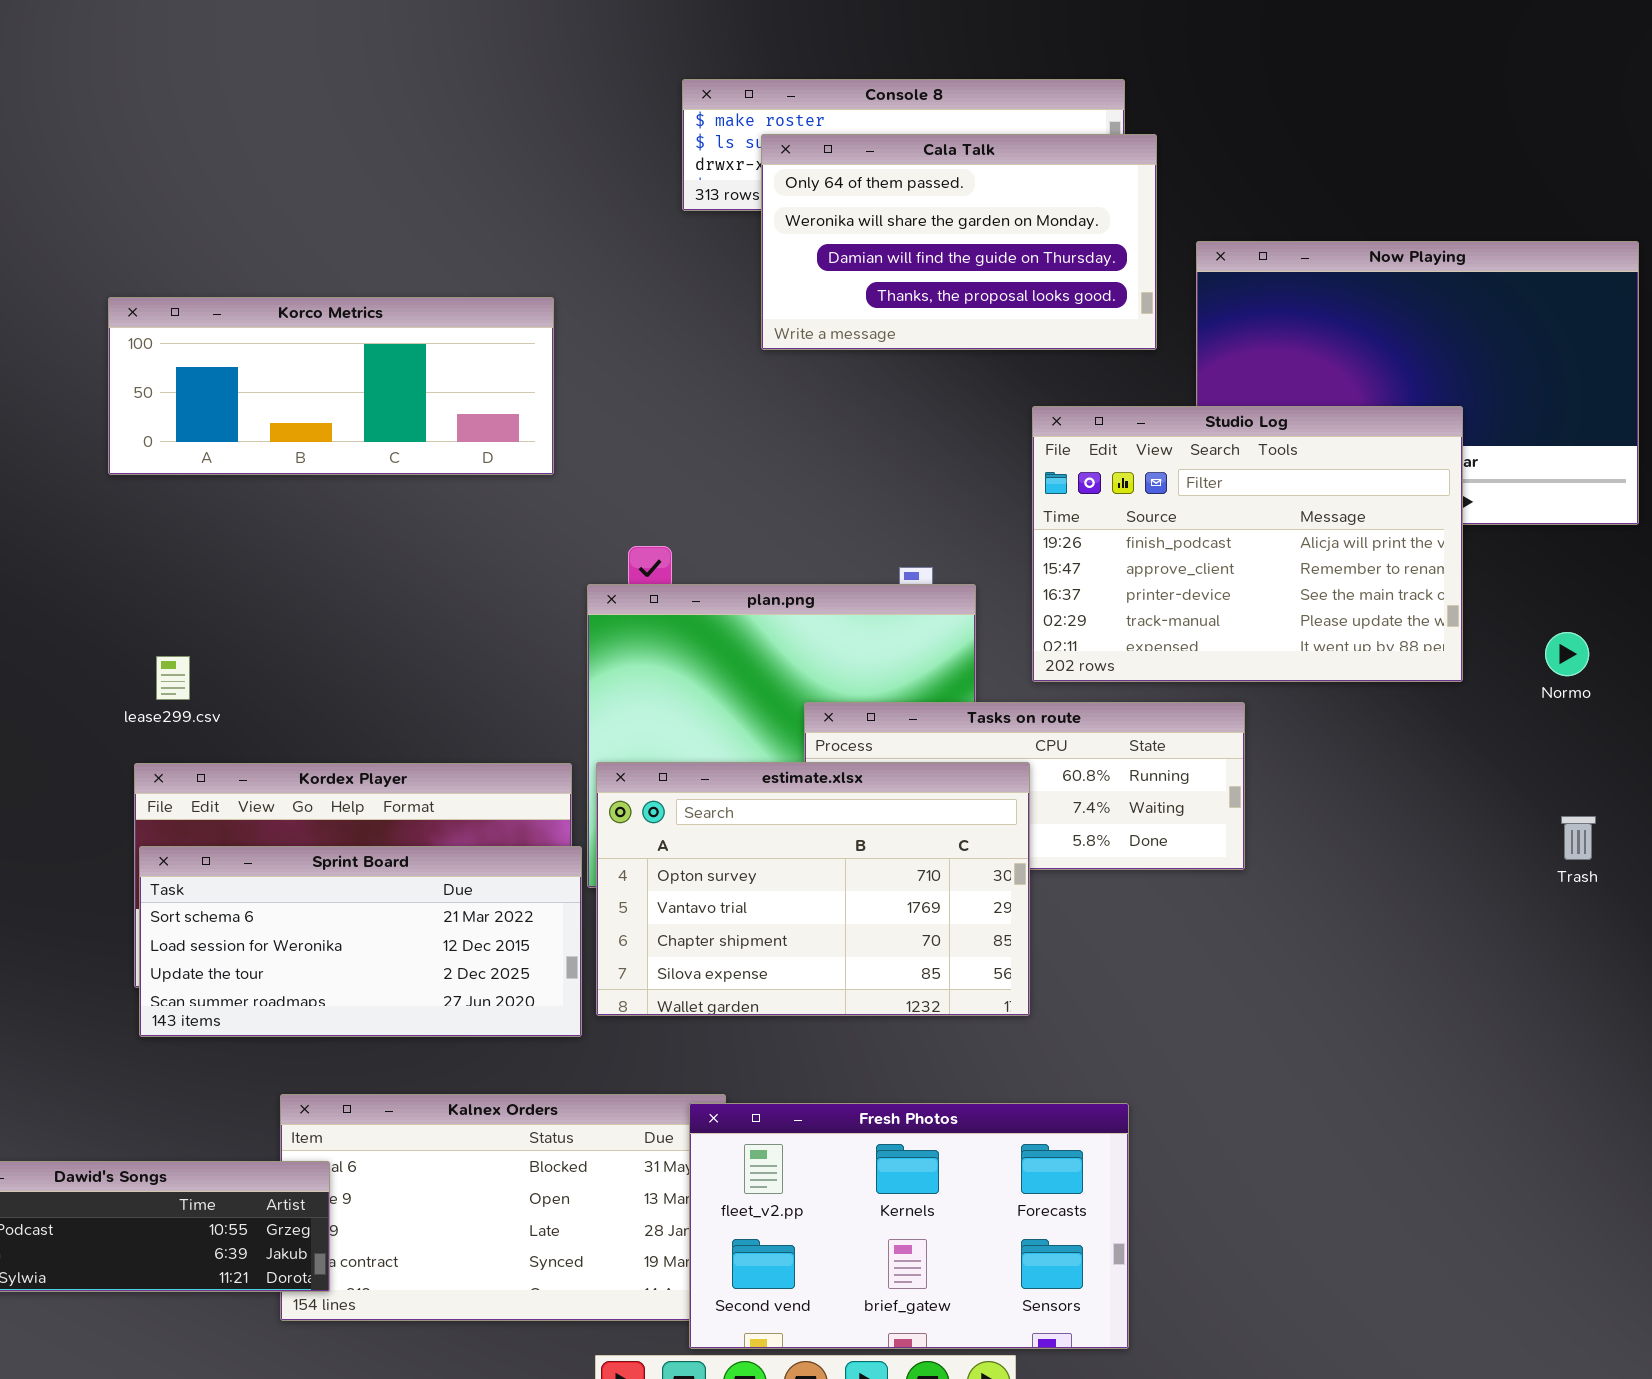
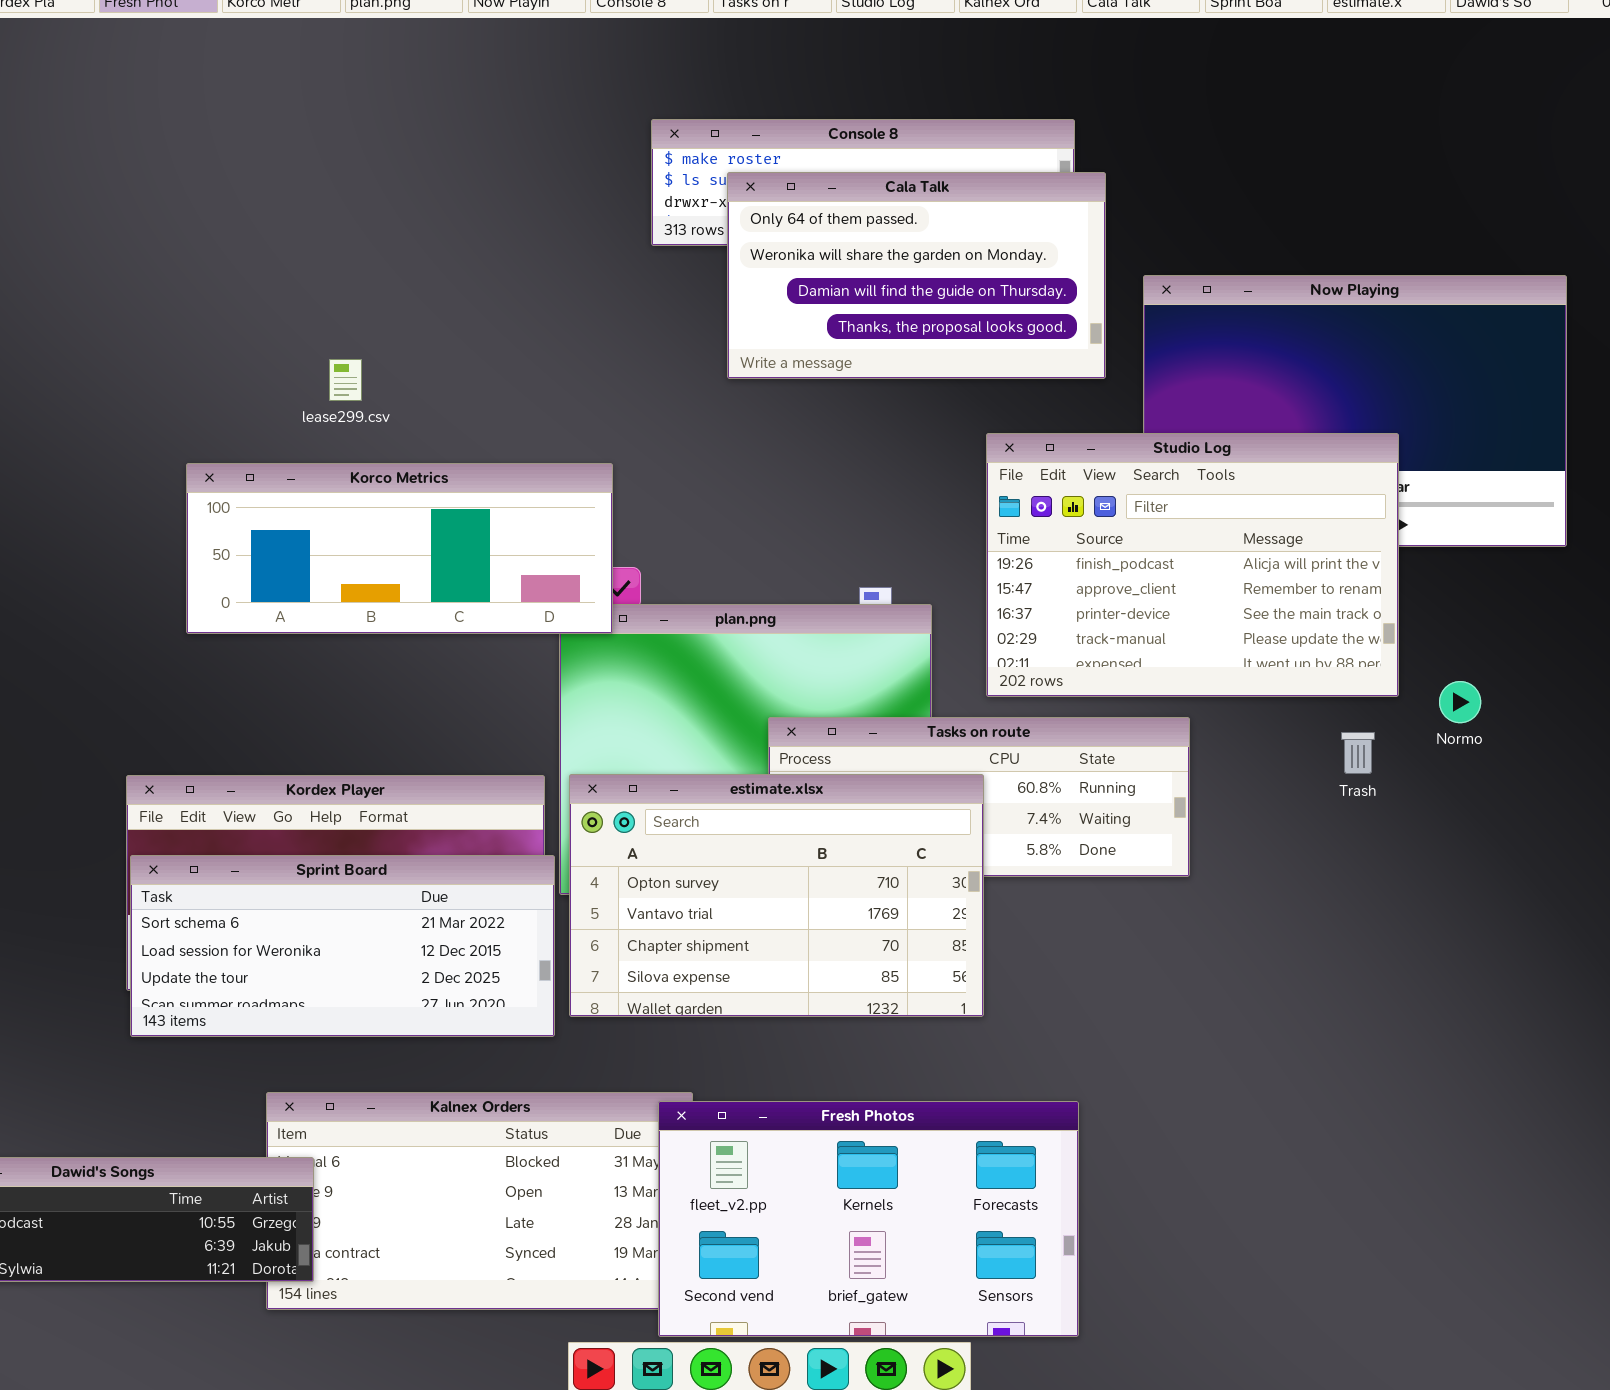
Korco Metrics: [108,297,554,475] -> [186,463,613,634], moved
Normo: [1545,632,1589,676] -> [1439,681,1481,723], moved
lease299.csv: [156,656,190,700] -> [329,359,362,401], moved
Trash: [1561,816,1596,860] -> [1341,732,1375,774], moved

